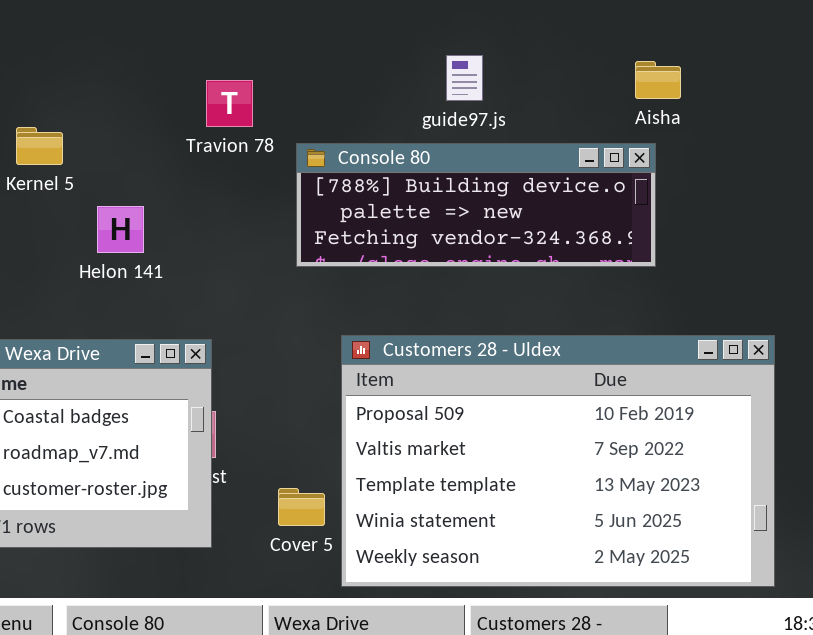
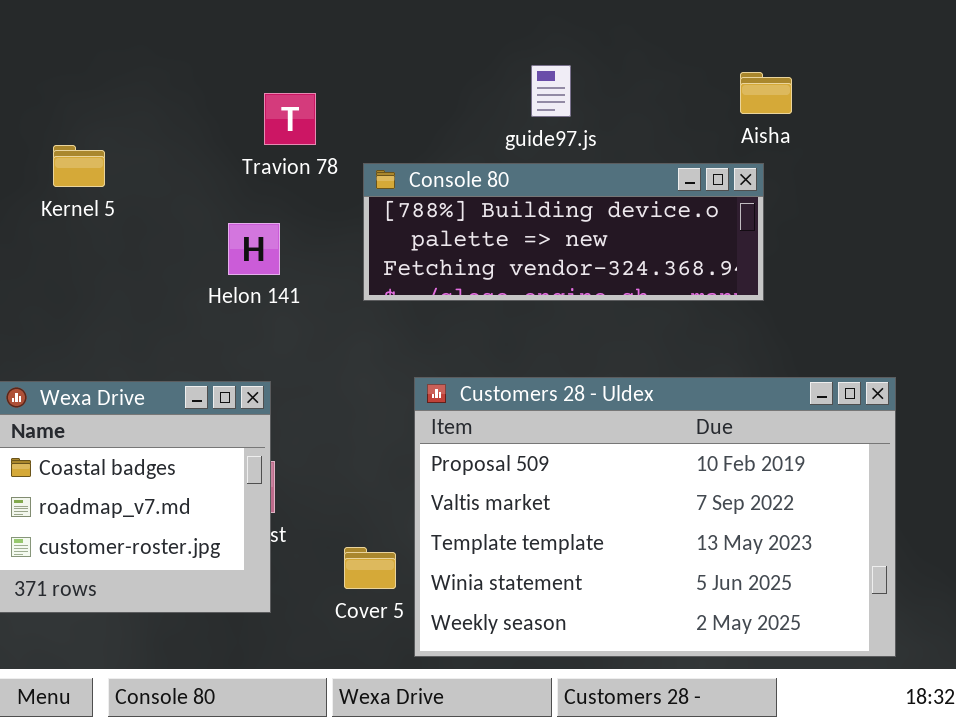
Helon 141: [97,206,144,253] -> [228,223,280,275], moved

